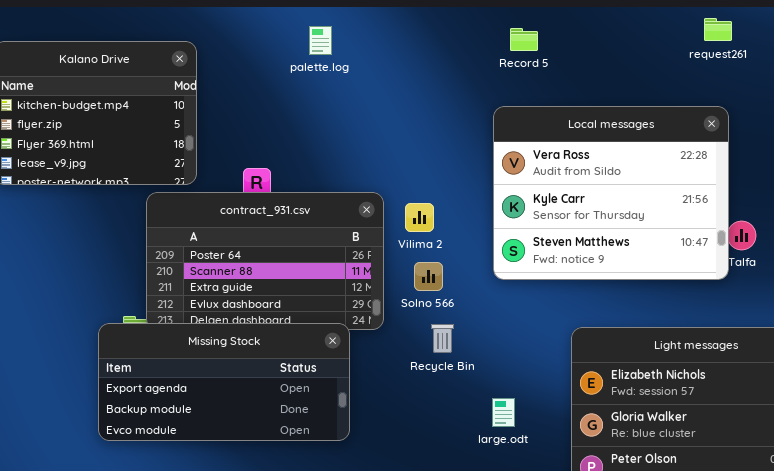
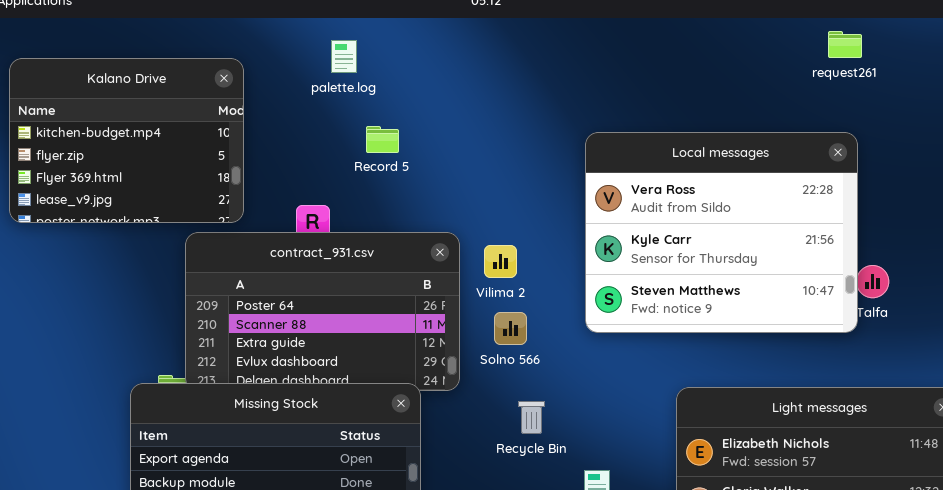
palette.log: [309,26,332,55] -> [331,40,357,73], moved
Record 5: [510,28,538,51] -> [366,126,399,153], moved
Recycle Bin: [431,324,454,353] -> [518,401,545,434], moved

